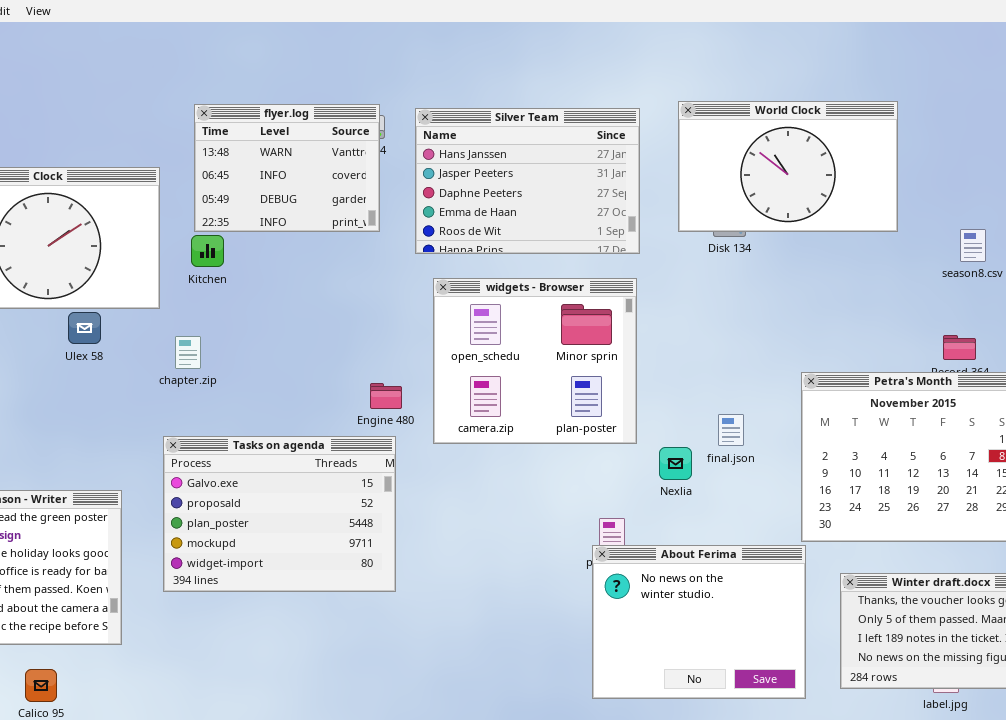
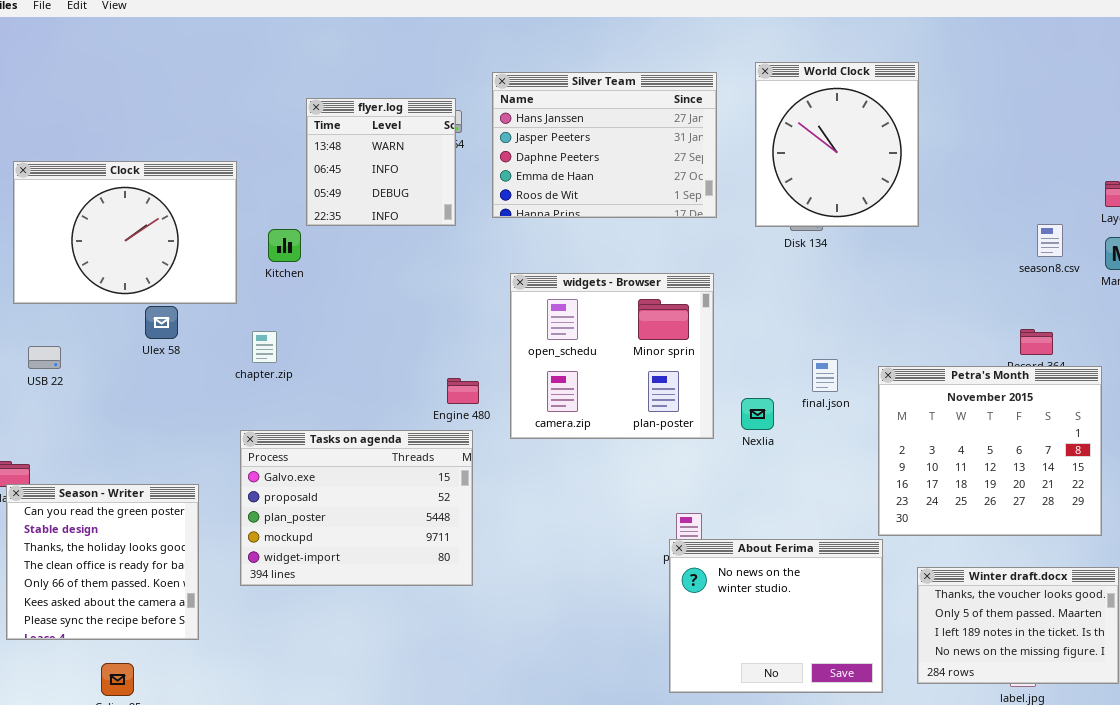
World Clock: [678,101,898,232] -> [755,62,919,227], resized
flyer.log: [194,104,380,232] -> [306,98,456,226], resized
Silver Team: [415,108,640,254] -> [492,72,717,218], moved
final.json: [718,414,744,446] -> [812,359,838,392], moved
Nexlia: [659,447,692,480] -> [741,398,774,430], moved

